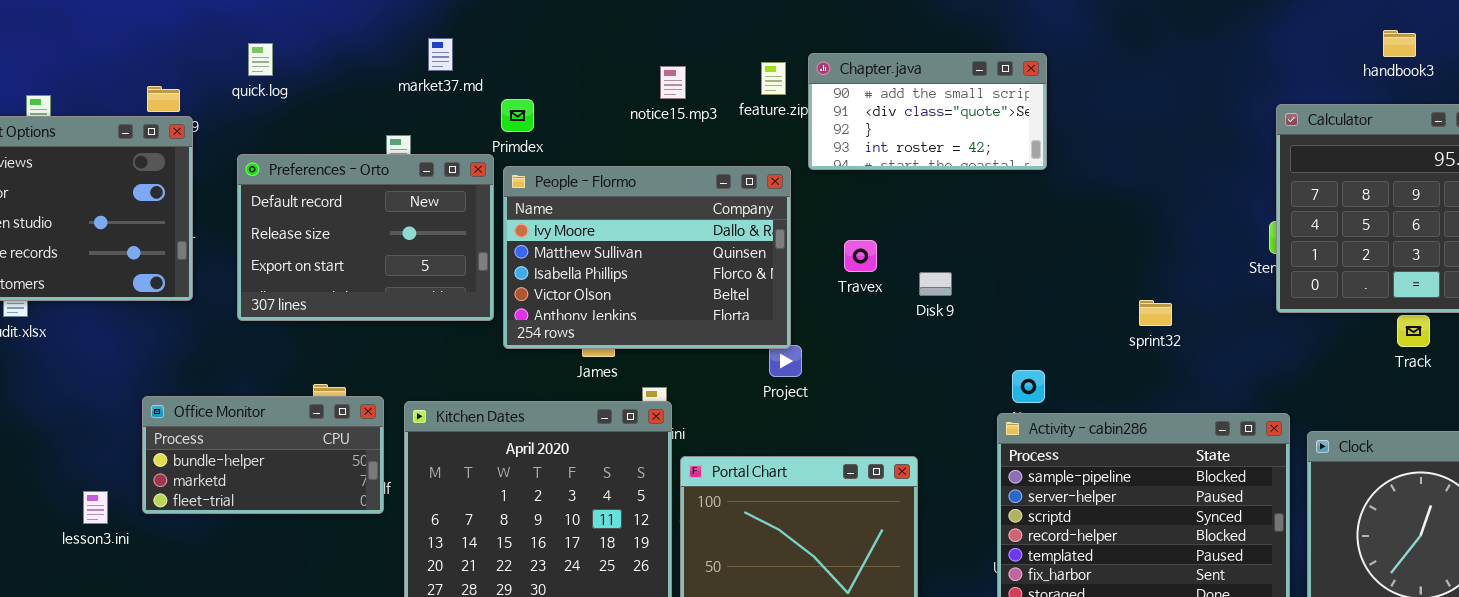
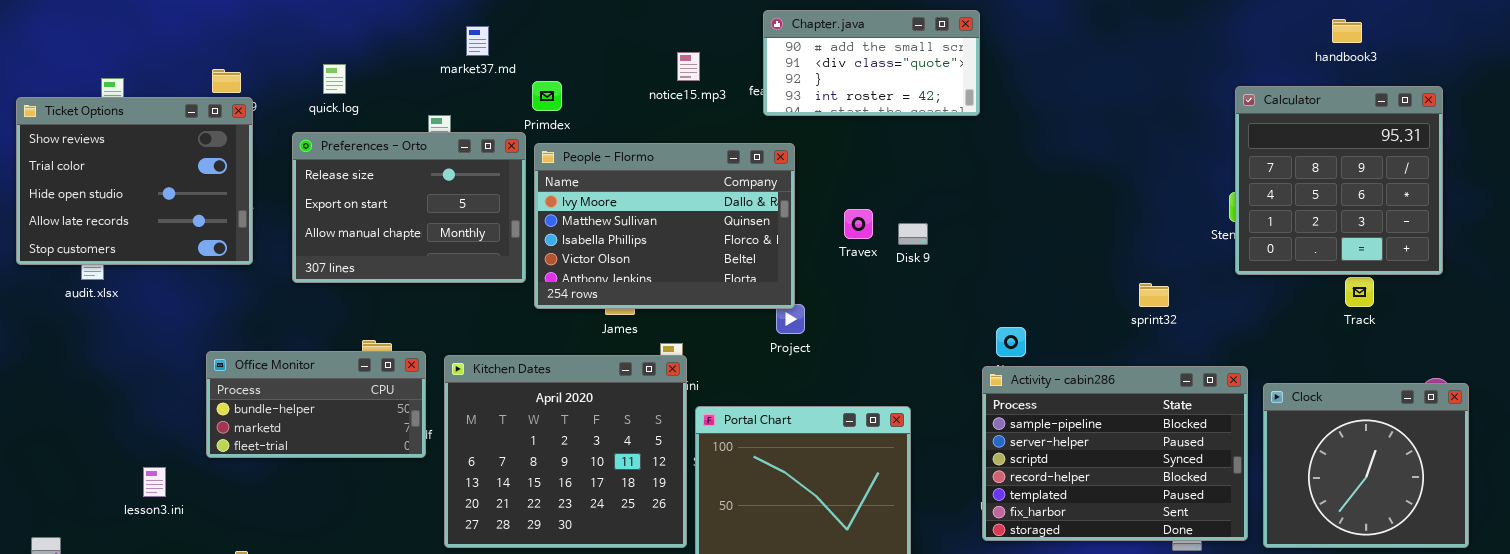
quick.log: [248,43,273,76] -> [323,64,346,94], moved
Chapter.java: [808,53,1047,170] -> [763,10,980,116], moved
Preferences - Orto: [237,154,494,321] -> [292,132,526,283], scrolled down 1 row
Disk 9: [919,272,952,296] -> [898,223,928,245], moved
sprint32: [1139,300,1172,326] -> [1139,283,1169,307], moved
lesson3.ini: [83,491,108,524] -> [143,467,166,497], moved

